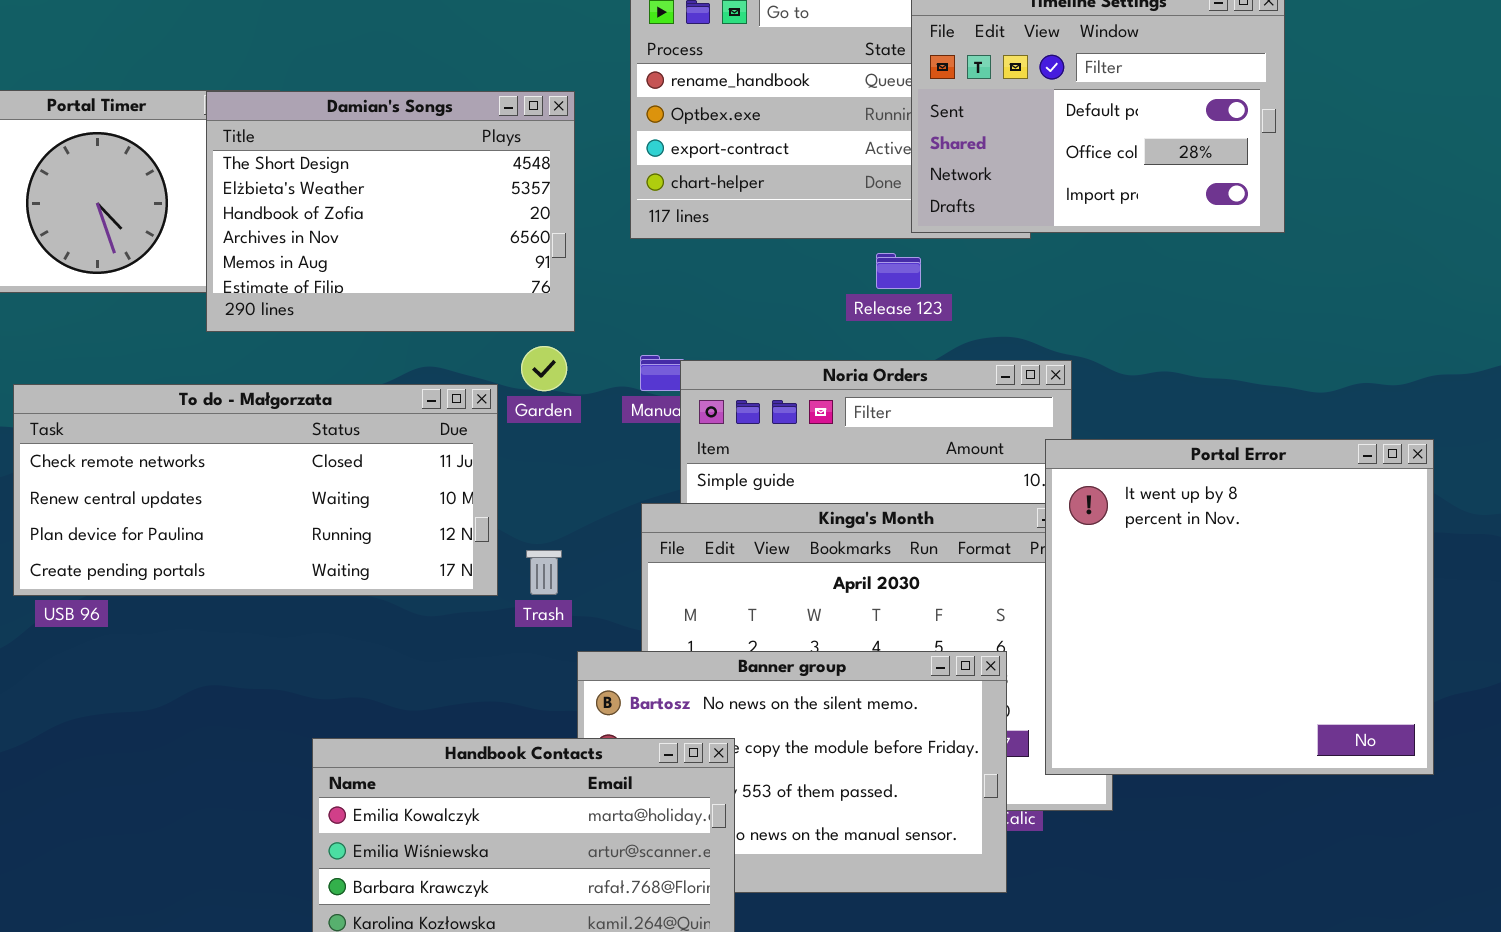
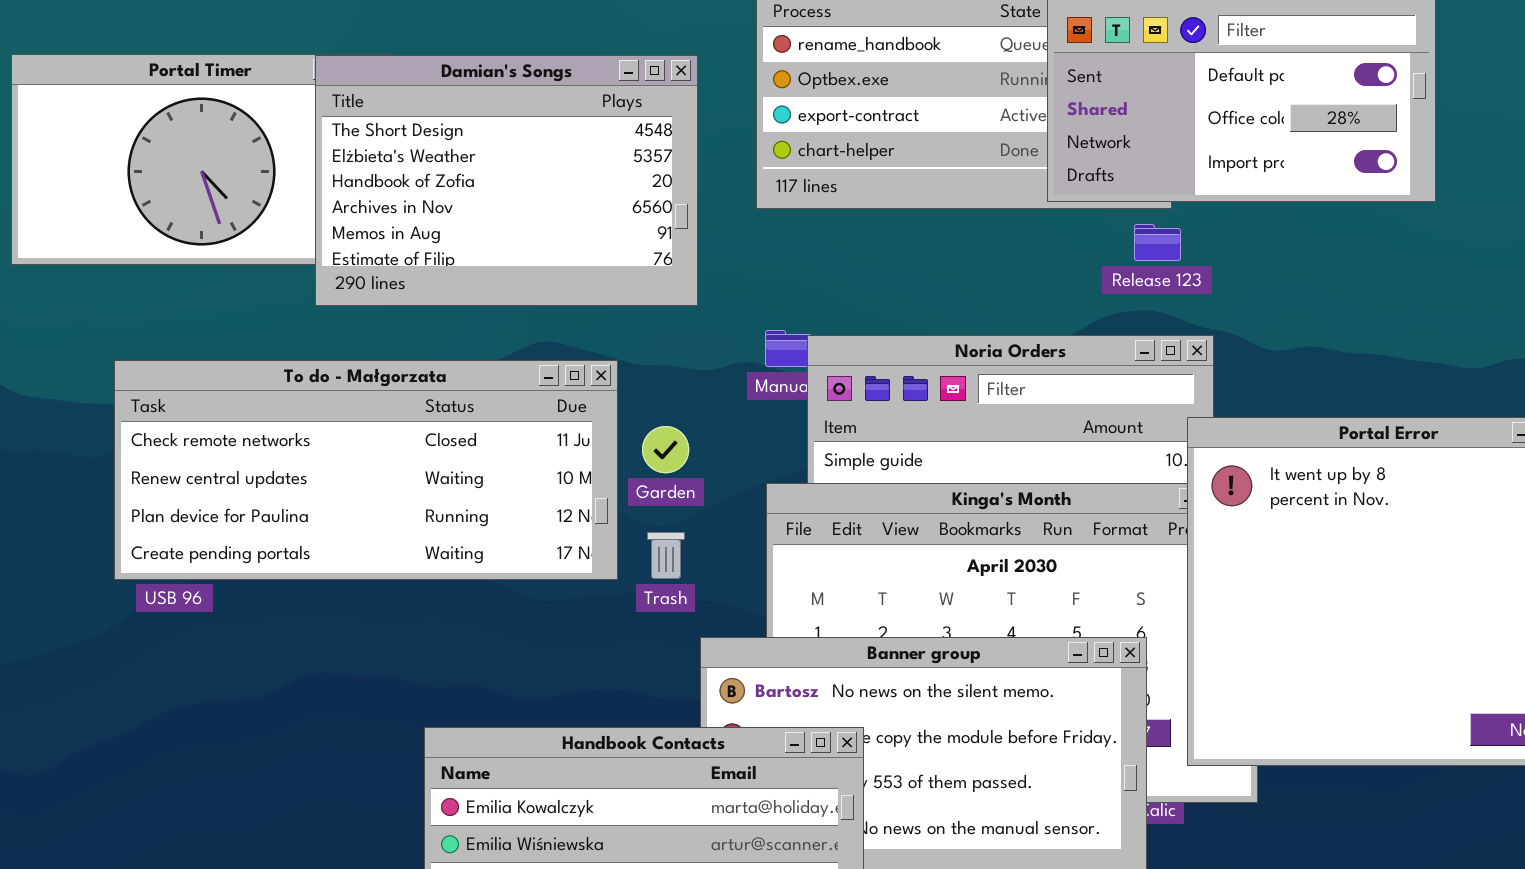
Release 123: [876,253,921,289] -> [1134,224,1181,261], moved
Garden: [521,346,567,391] -> [642,426,689,473], moved

